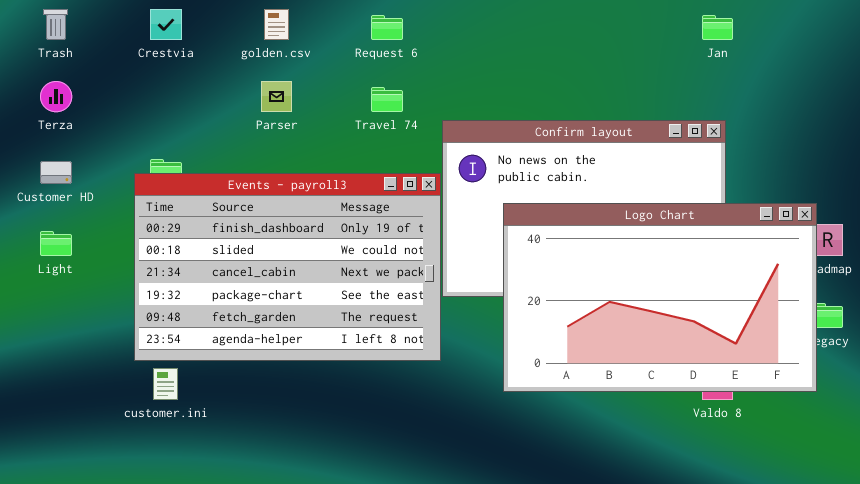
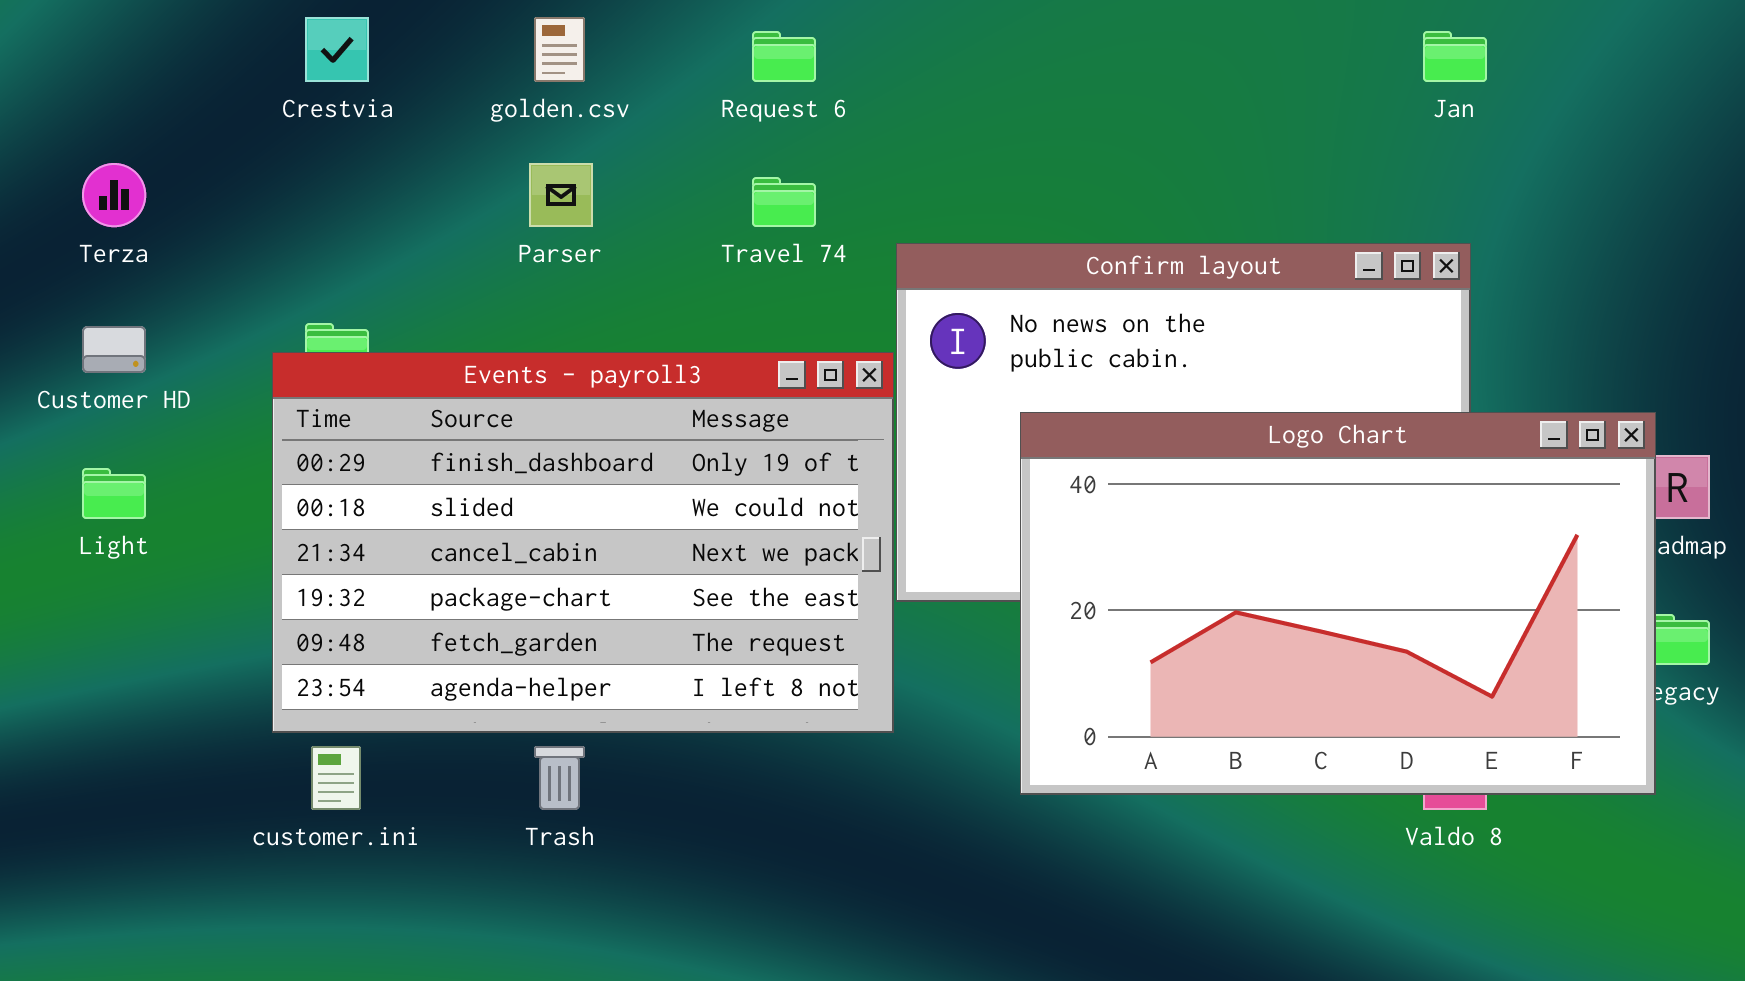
Trash: [43,9,68,40] -> [534,746,585,810], moved

